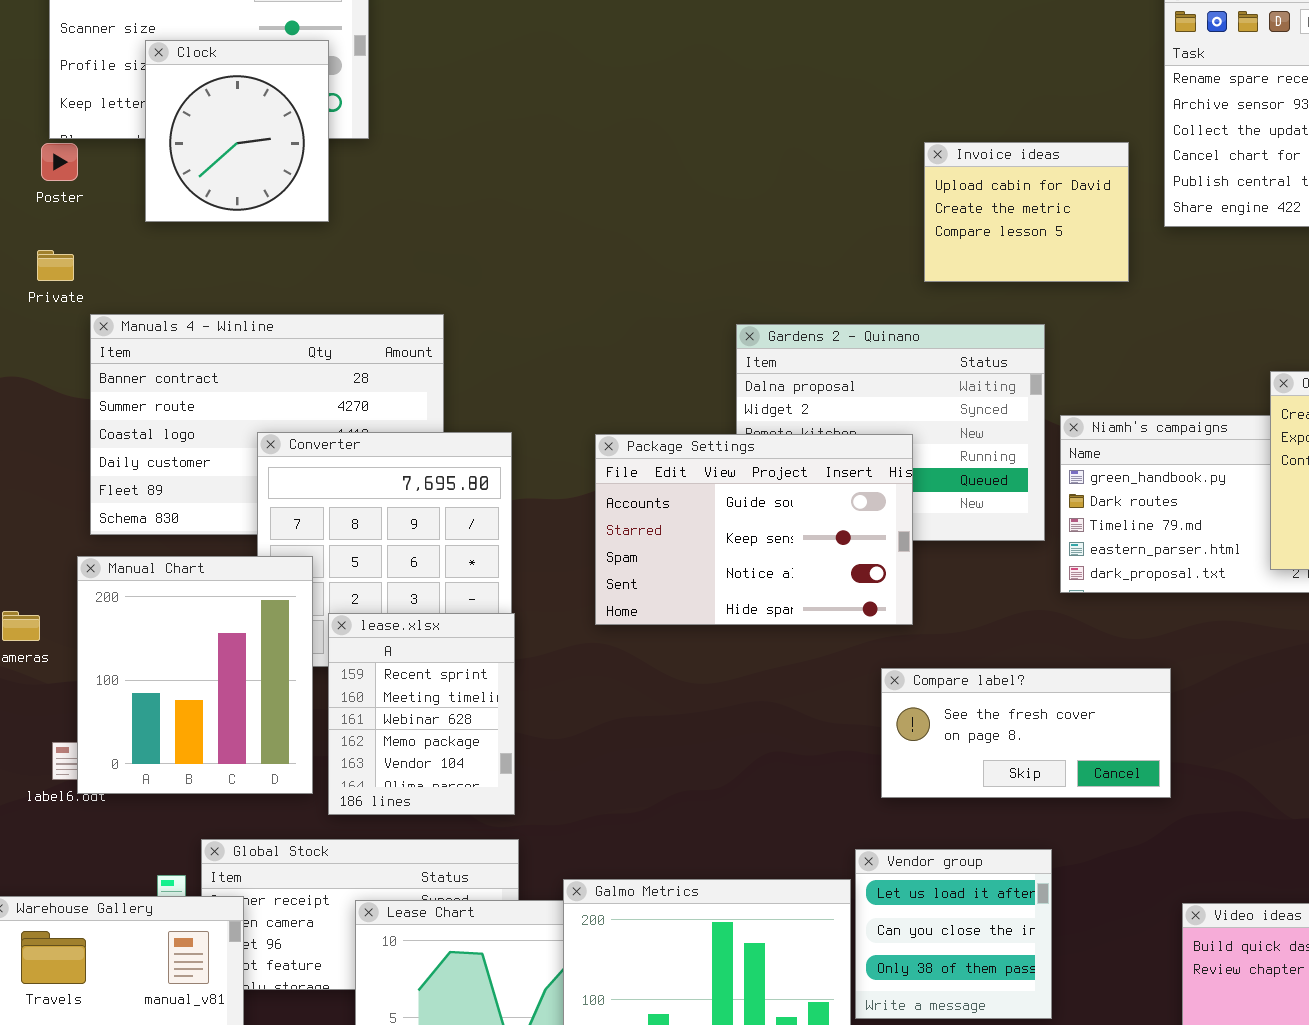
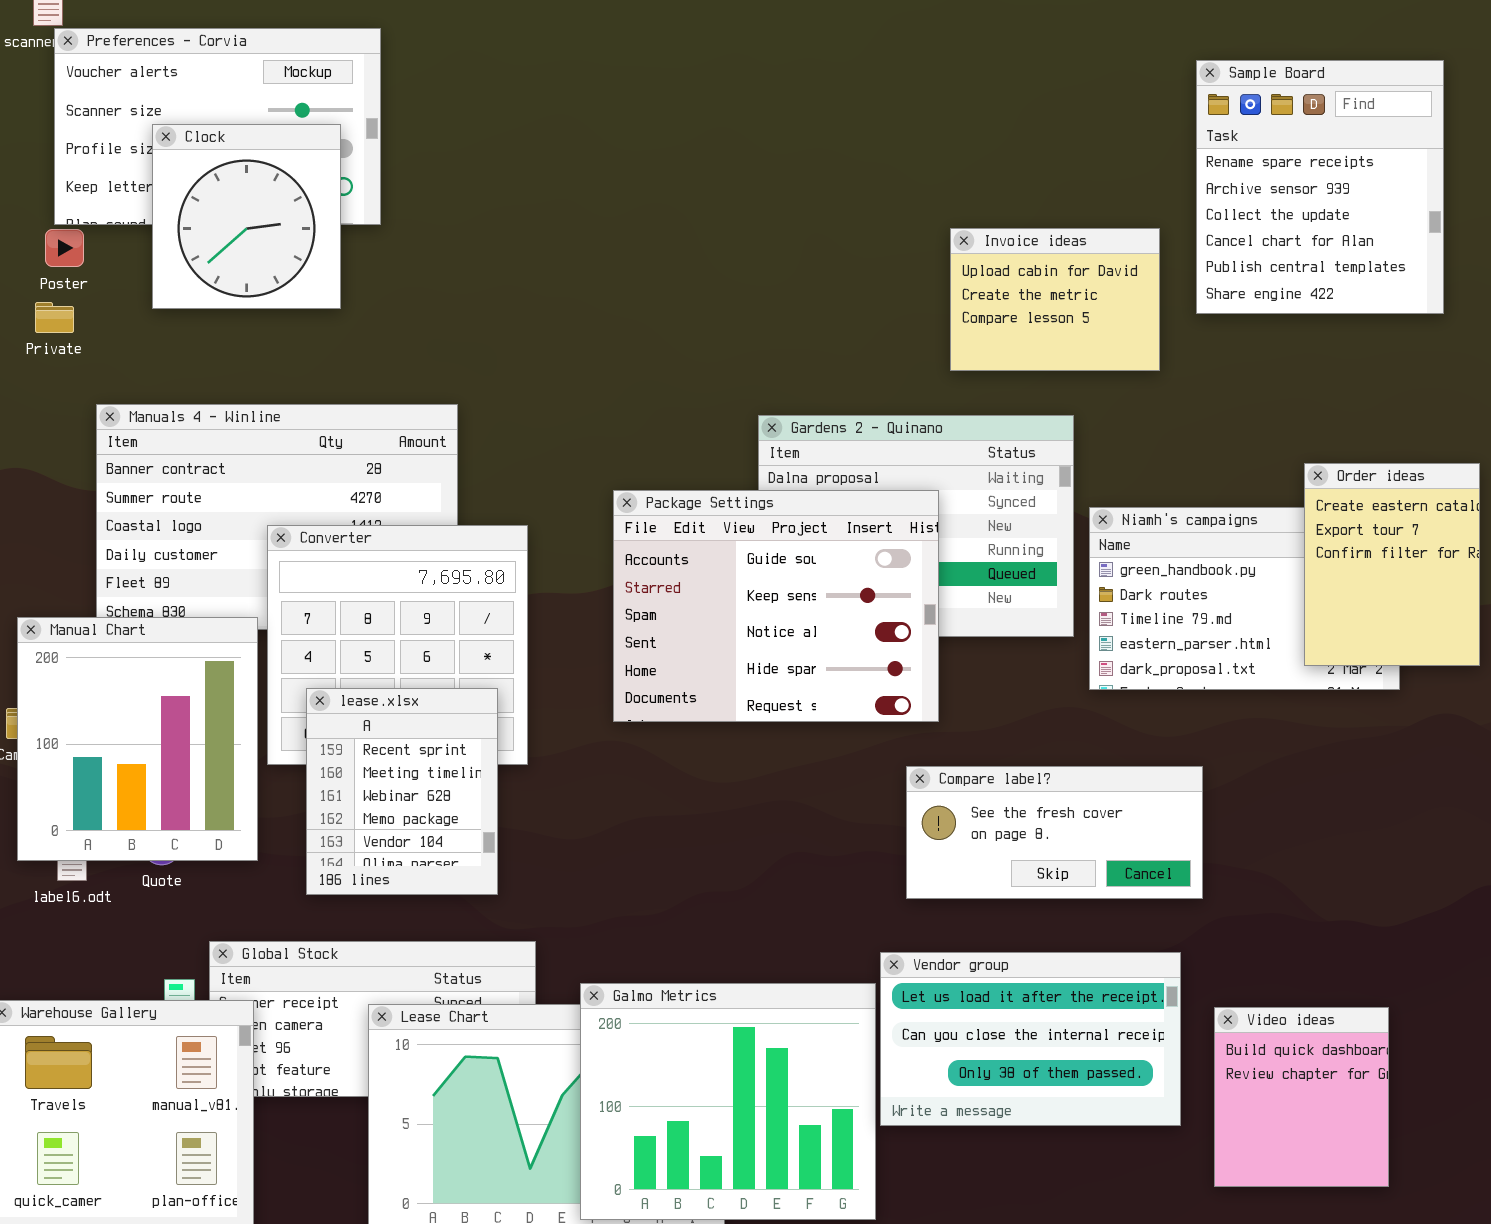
Private: [37,250,74,281] -> [35,302,74,333], moved
Package Settings: [595,434,913,625] -> [613,490,939,722], resized
Manual Chart: [77,556,313,794] -> [17,617,258,861], moved
lease.xlsx: [328,613,515,815] -> [306,688,498,895], moved
Vendor group: [855,849,1052,1019] -> [880,952,1181,1126], resized

